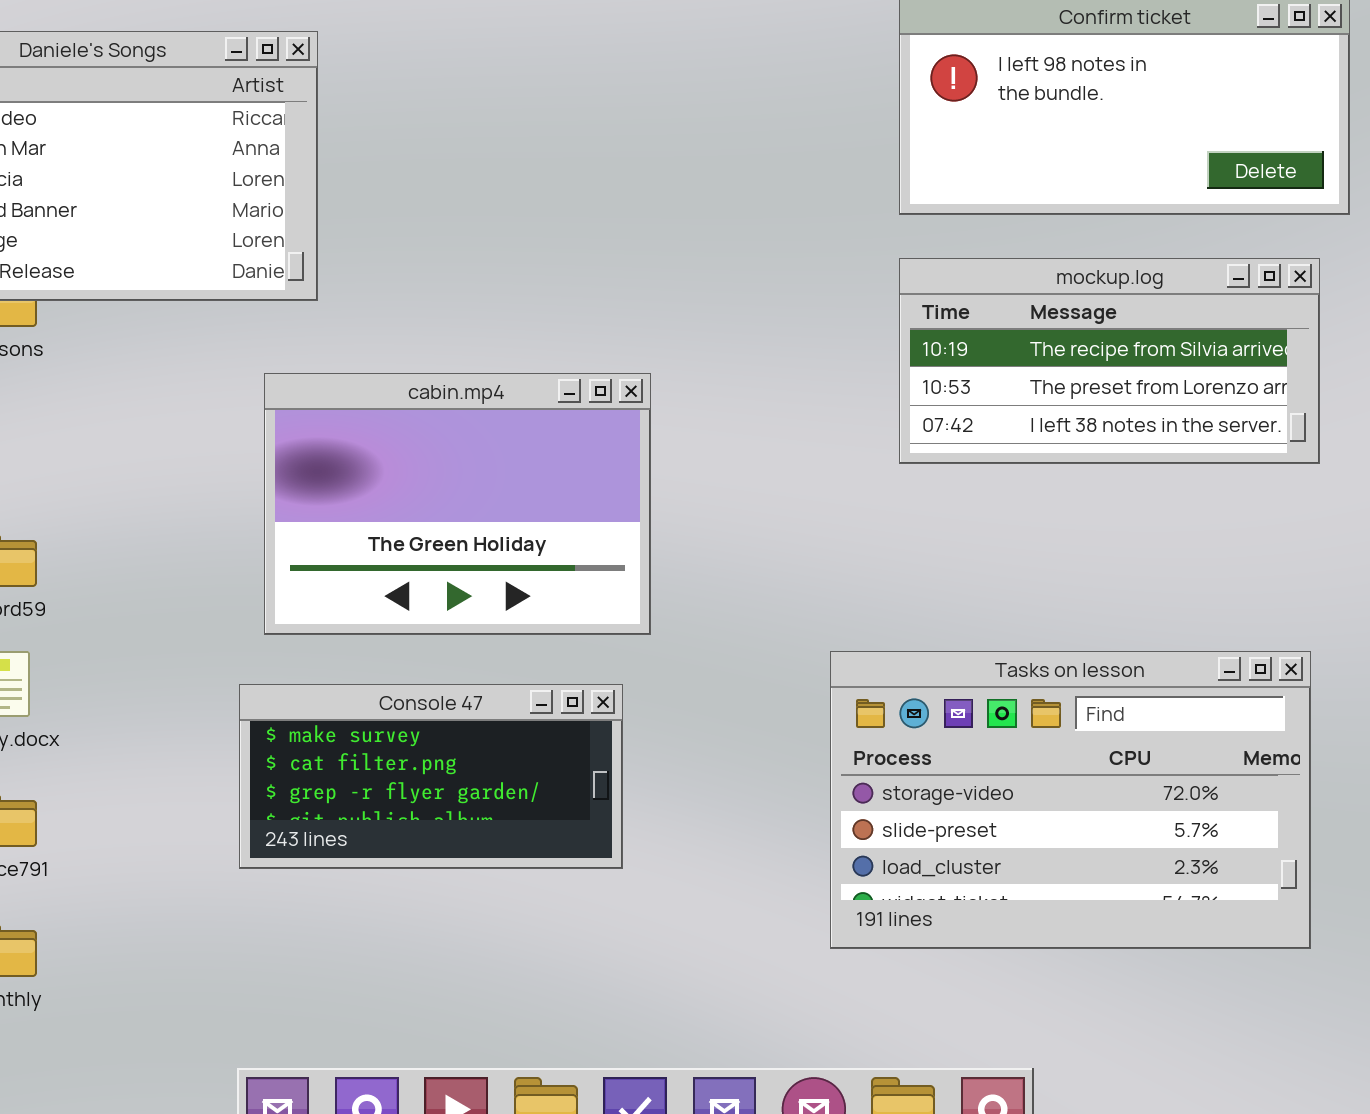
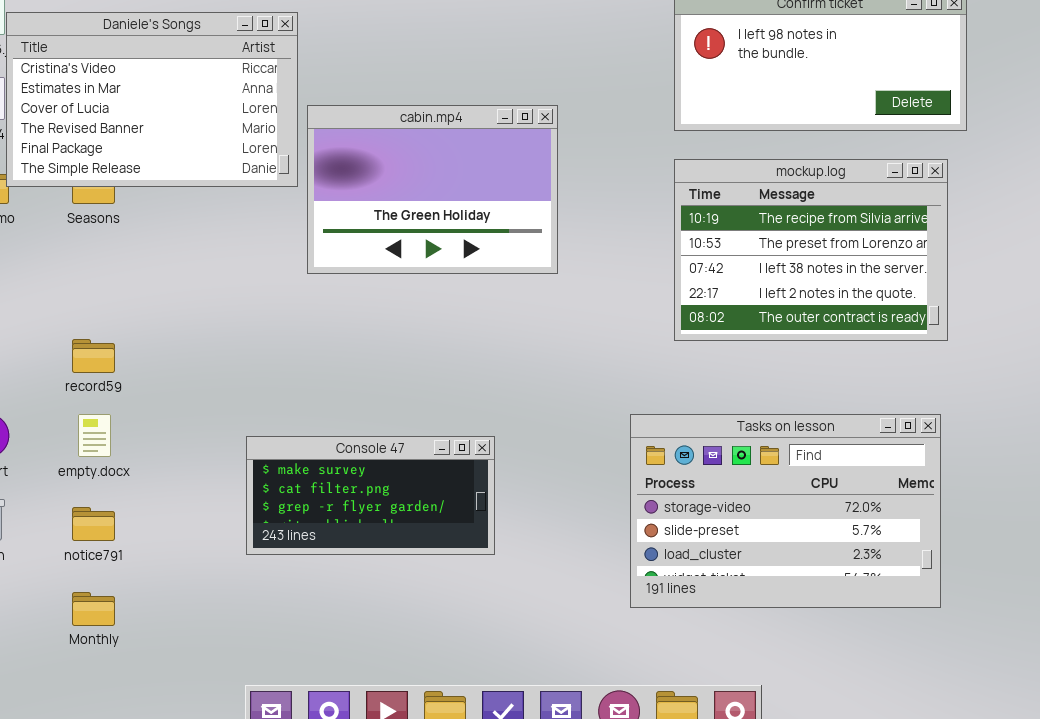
mockup.log: [899,258,1320,464] -> [674,159,948,341], resized
cabin.mp4: [264,373,651,635] -> [307,105,558,274], moved

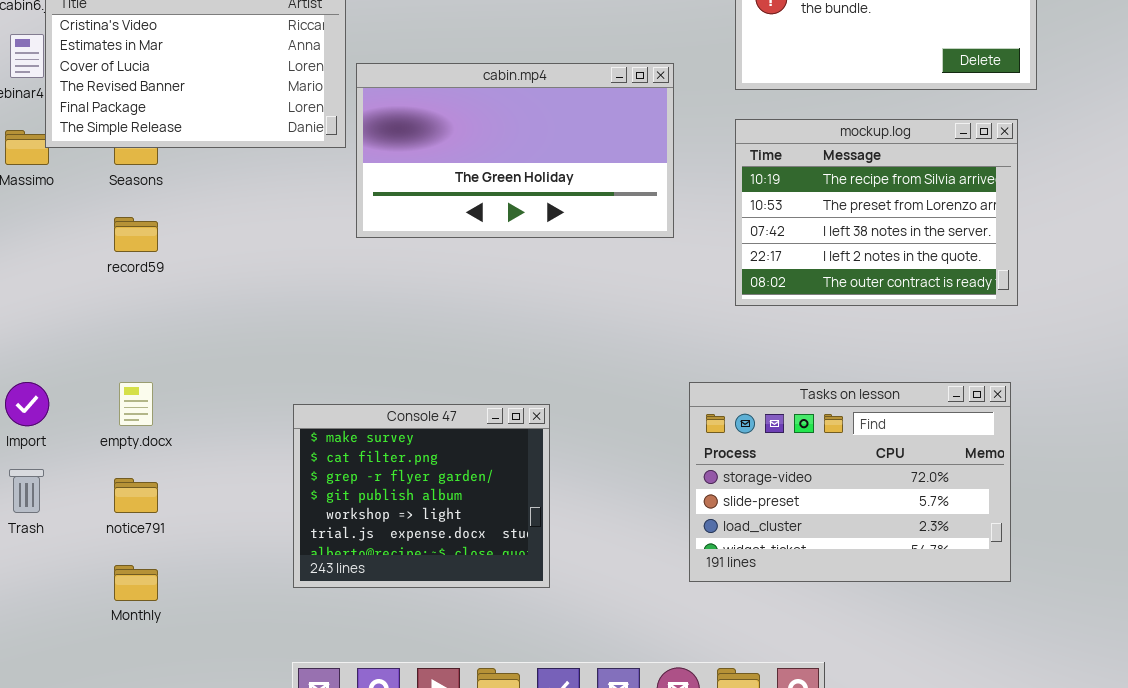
cabin.mp4: [307,105,558,274] -> [356,63,674,238], resized
record59: [72,339,115,373] -> [114,217,158,252], moved
Console 47: [246,436,495,555] -> [293,404,550,588], resized

